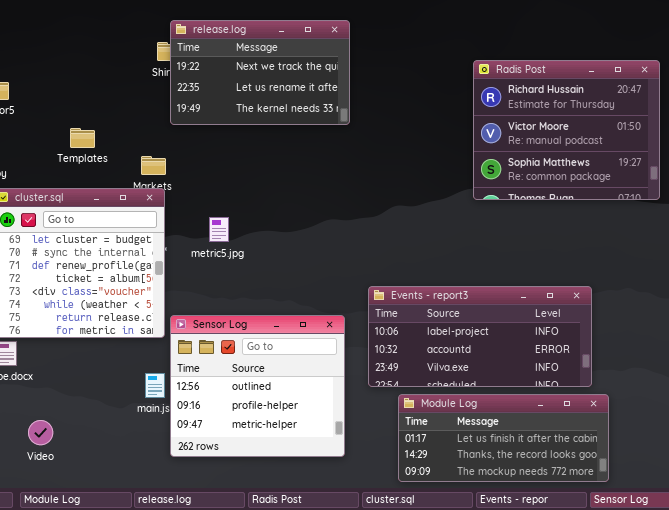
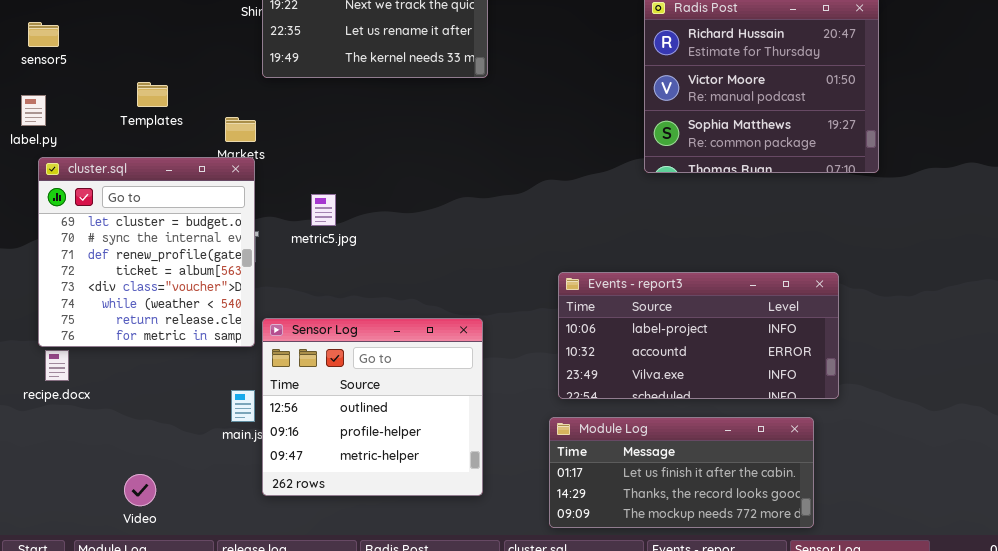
Events - report3: [368,286,592,387] -> [558,272,839,399], moved
Video: [28,420,53,445] -> [124,474,156,506], moved

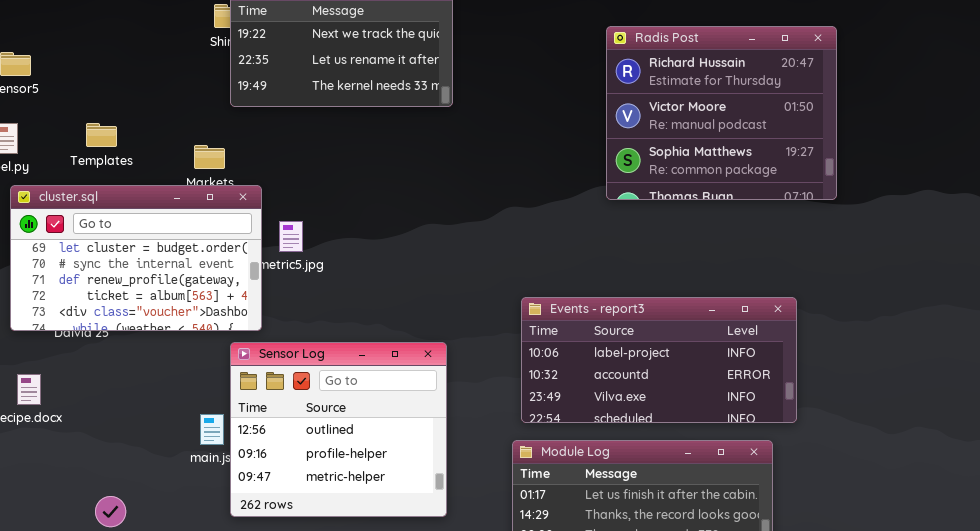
Templates: [137,82,168,107] -> [86,123,117,147], moved
cluster.sql: [38,157,255,347] -> [10,185,262,331], resized

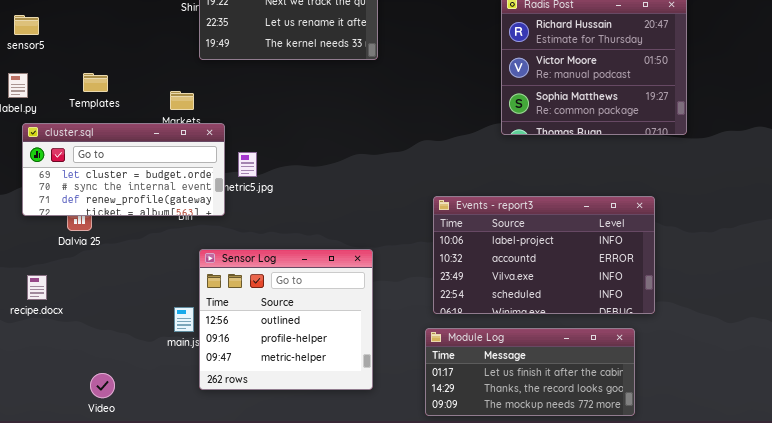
cluster.sql: [10,185,262,331] -> [22,123,225,216], resized
Events - report3: [521,297,797,423] -> [433,196,655,314], resized

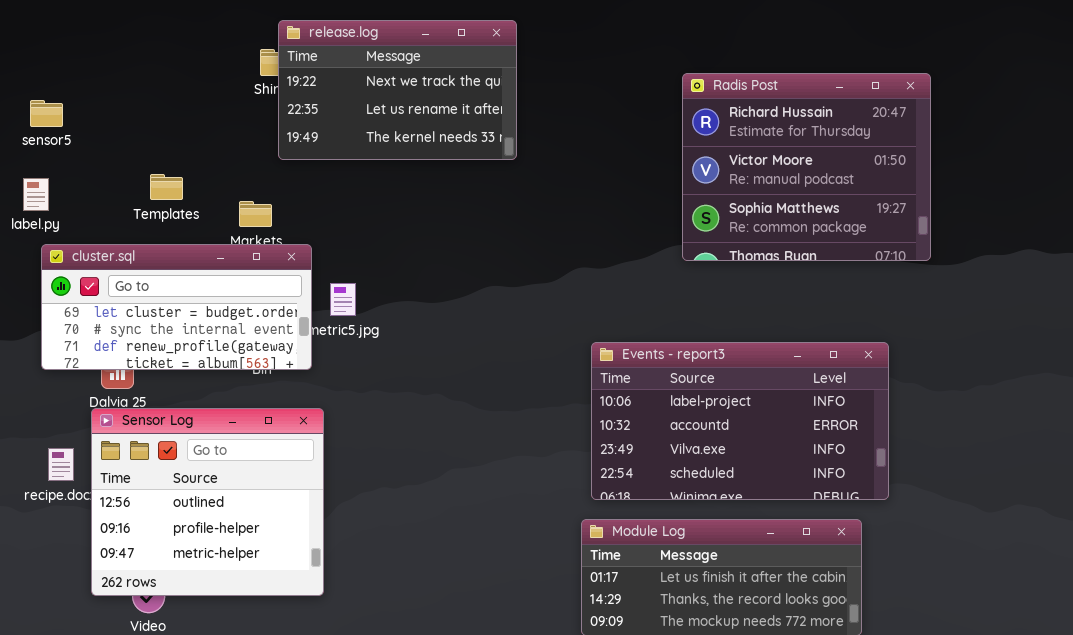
Templates: [83,73,108,92] -> [150,174,183,200], moved
Sensor Log: [199,249,373,390] -> [91,408,324,596], moved

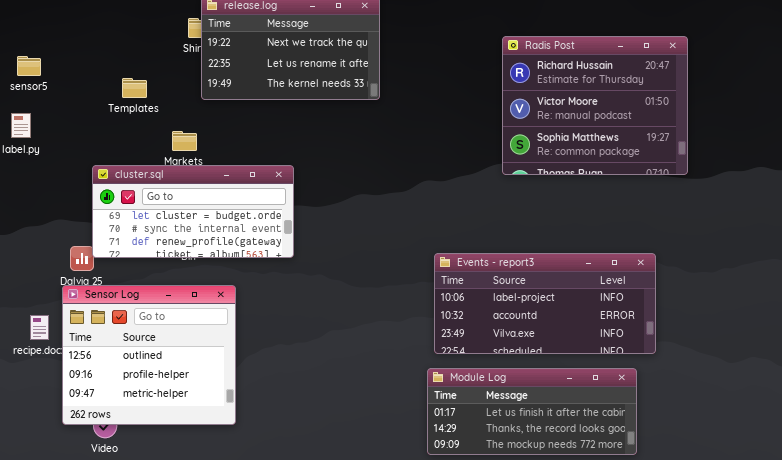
Templates: [150,174,183,200] -> [122,78,147,98], moved
cluster.sql: [41,244,312,370] -> [92,165,294,258], moved
Events - report3: [591,342,889,500] -> [434,253,656,354], resized

